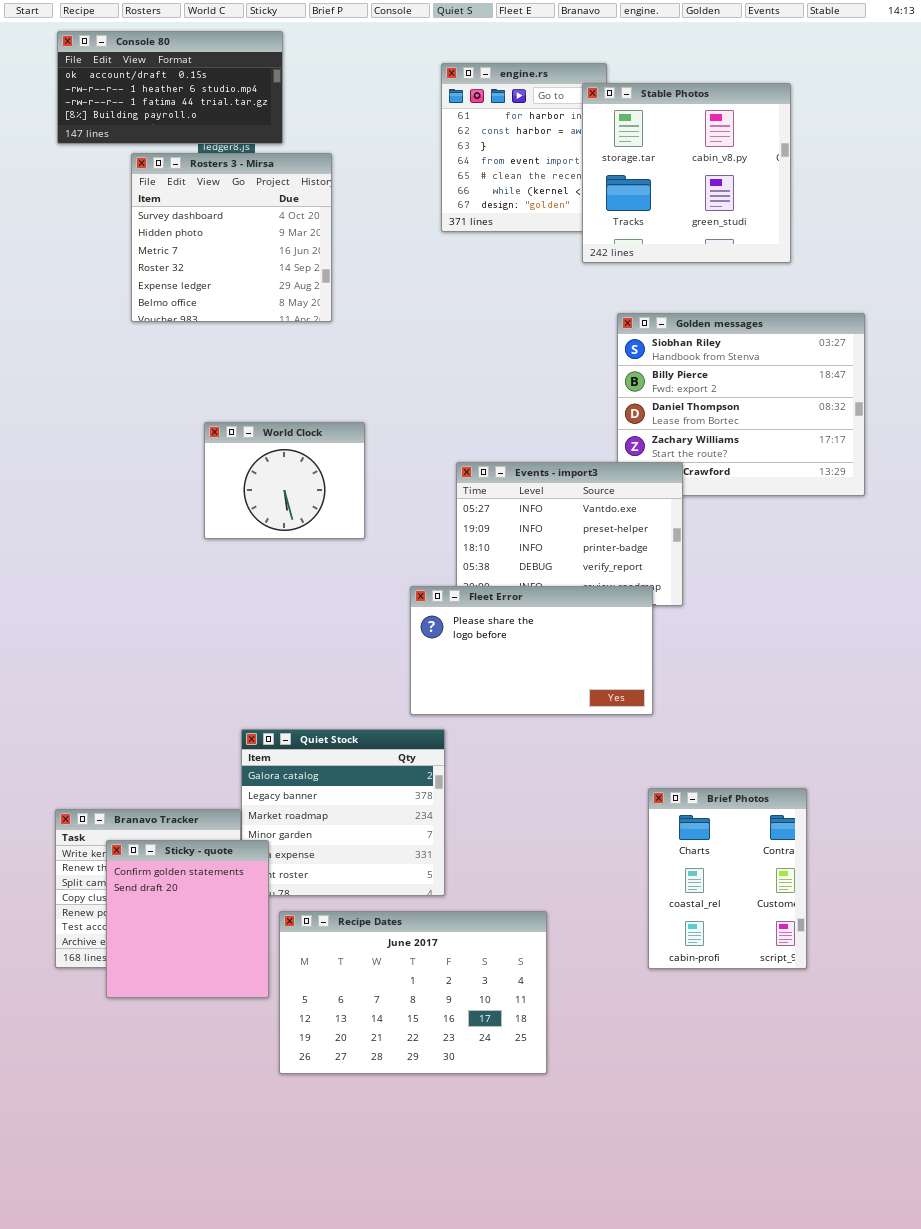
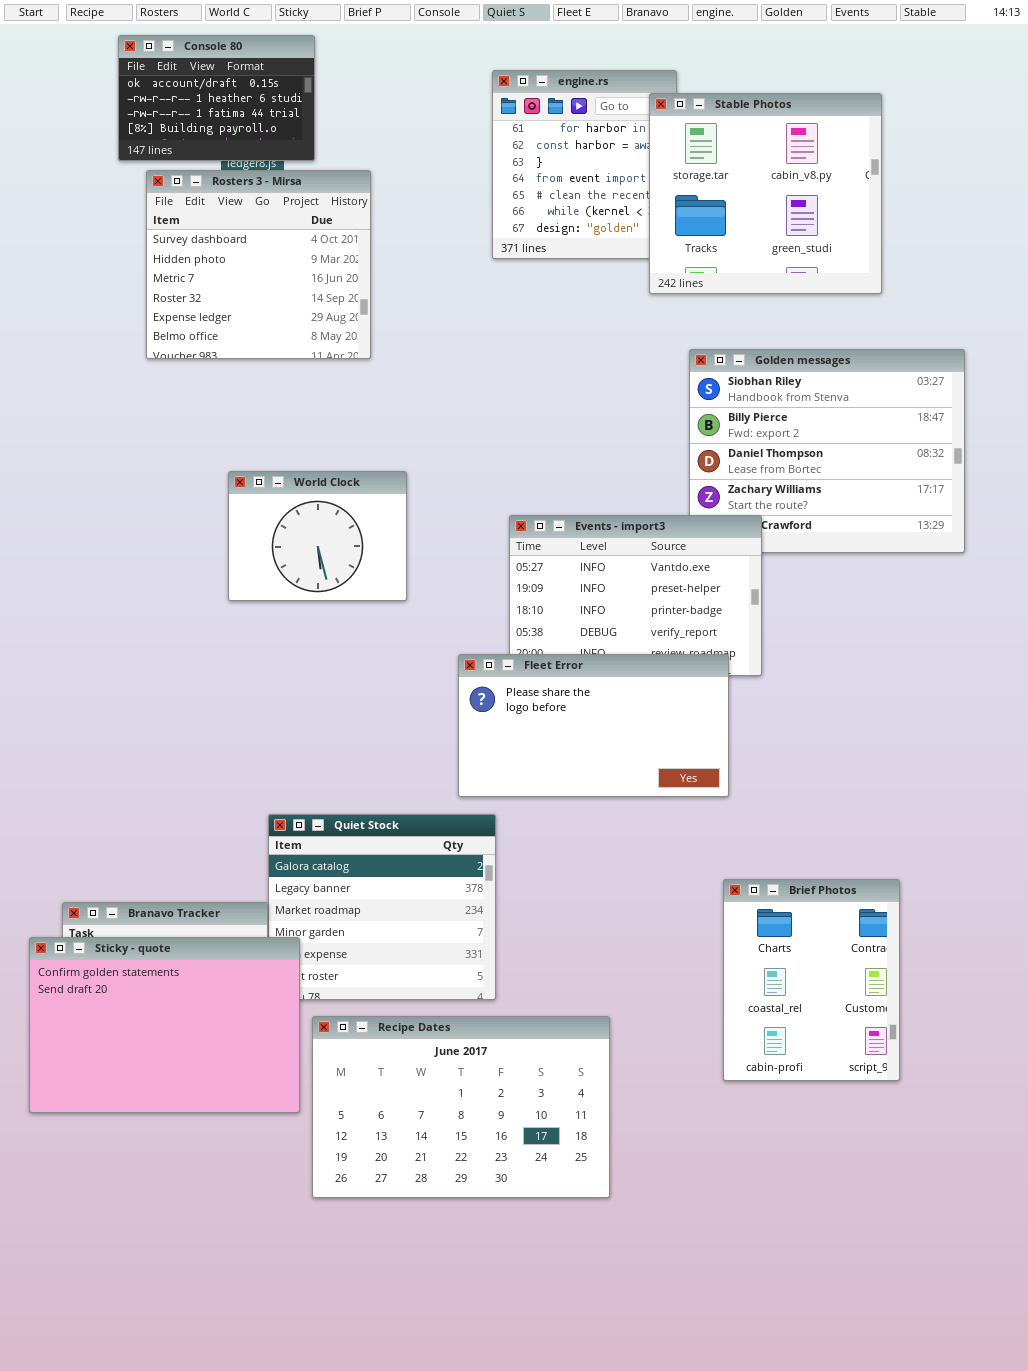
Console 80: [57,31,283,144] -> [118,35,315,161], resized
Sticky - quote: [106,840,269,998] -> [29,937,300,1113], resized

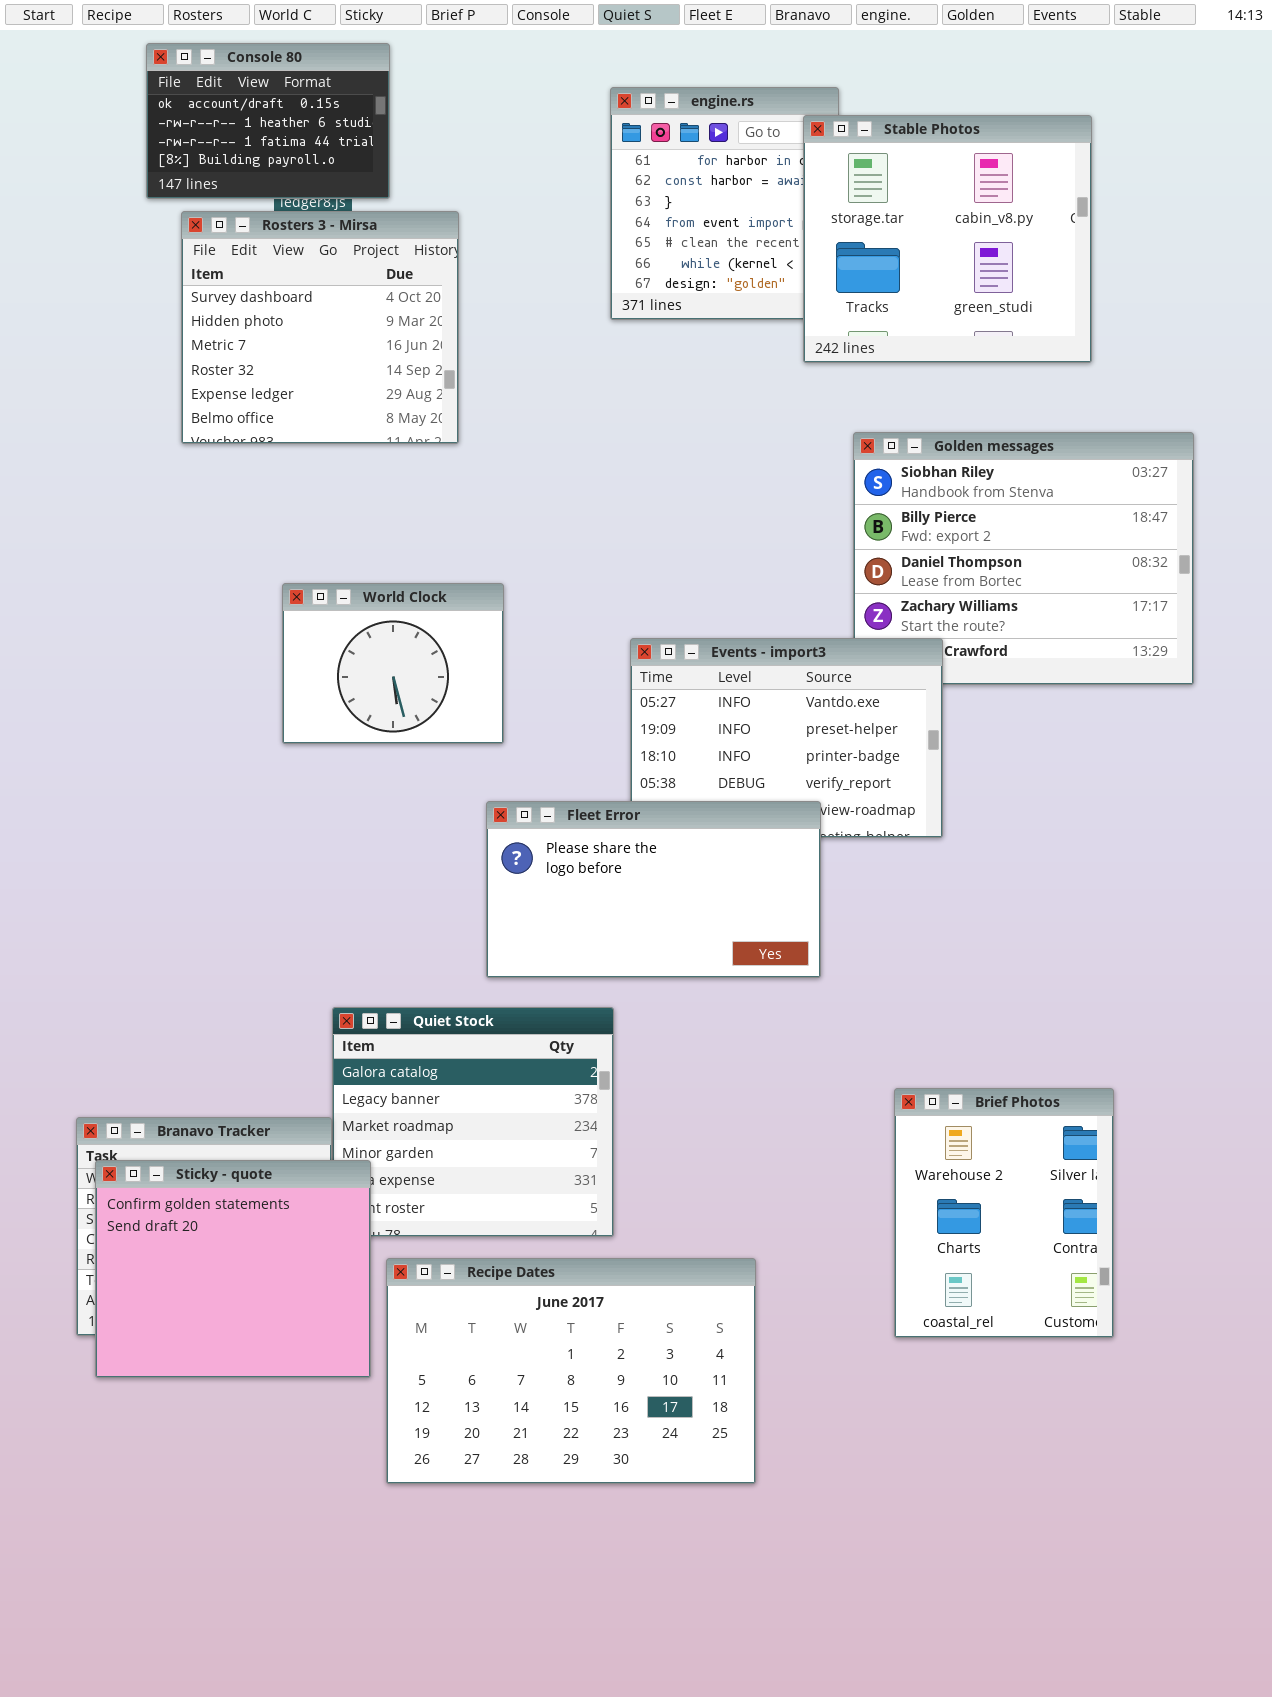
Fleet Error: [458,654,729,797] -> [486,801,821,978], moved
Brief Photos: [723,879,900,1081] -> [894,1088,1114,1338], scrolled up 1 row
Sticky - quote: [29,937,300,1113] -> [95,1160,371,1378], resized

